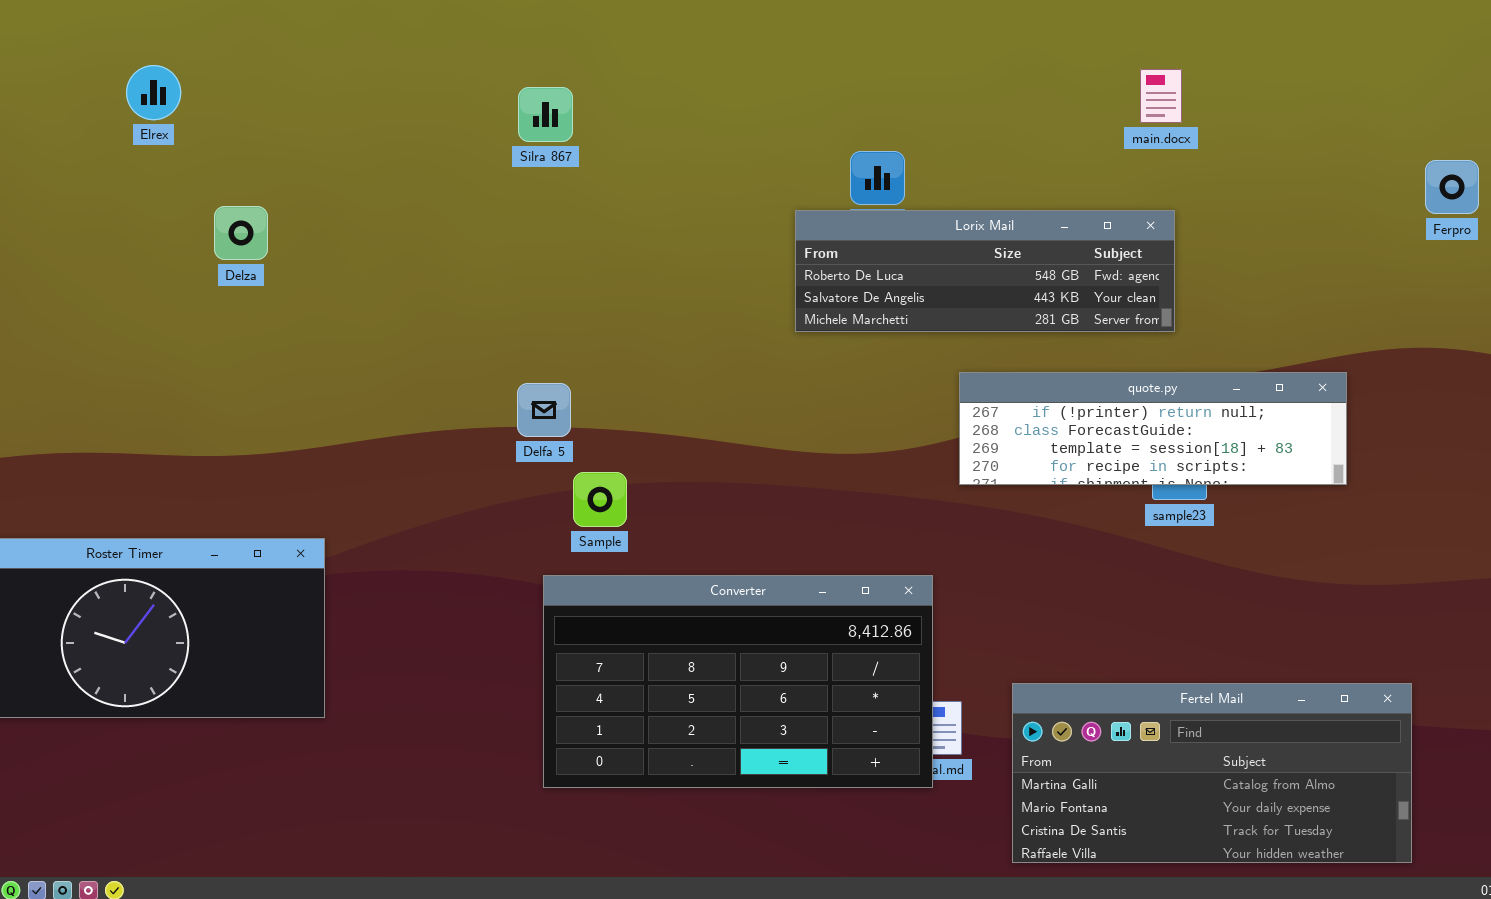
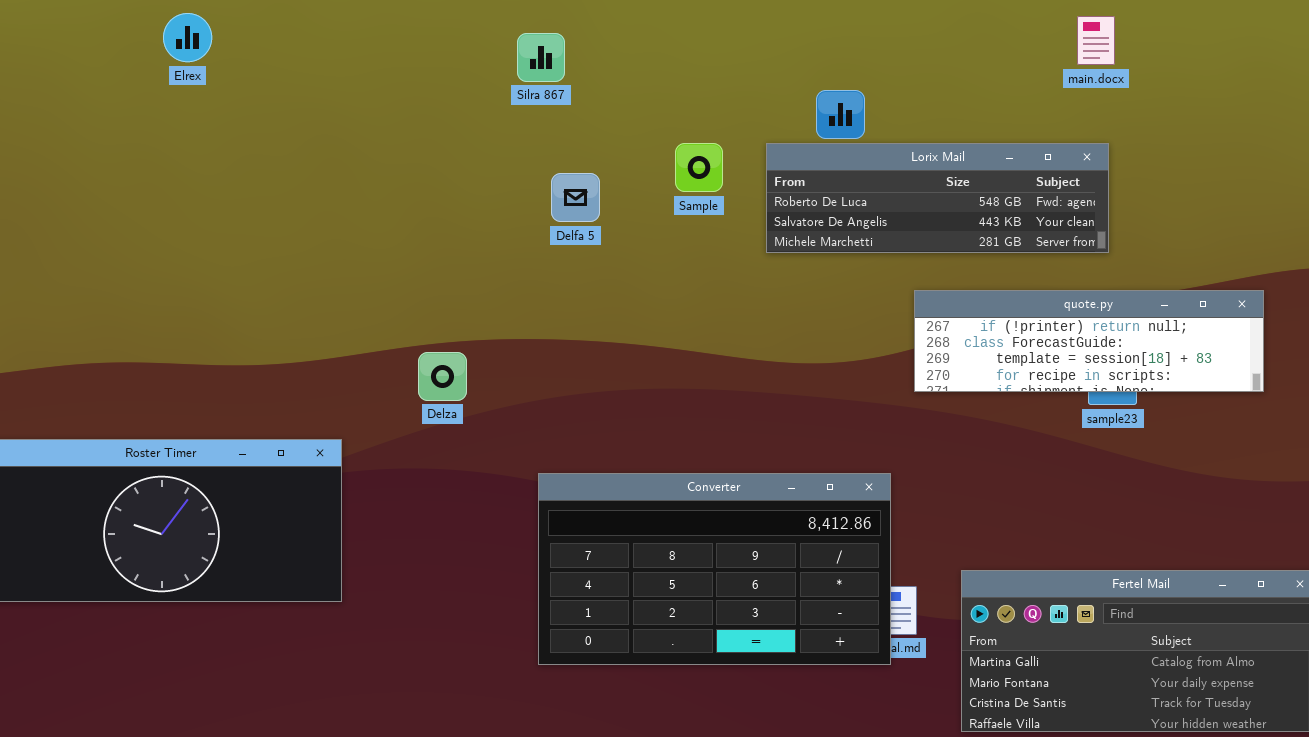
Delza: [214,206,268,260] -> [418,352,467,401], moved
Delfa 5: [517,383,571,437] -> [551,173,600,222], moved
Sample: [573,472,627,527] -> [675,143,723,192], moved

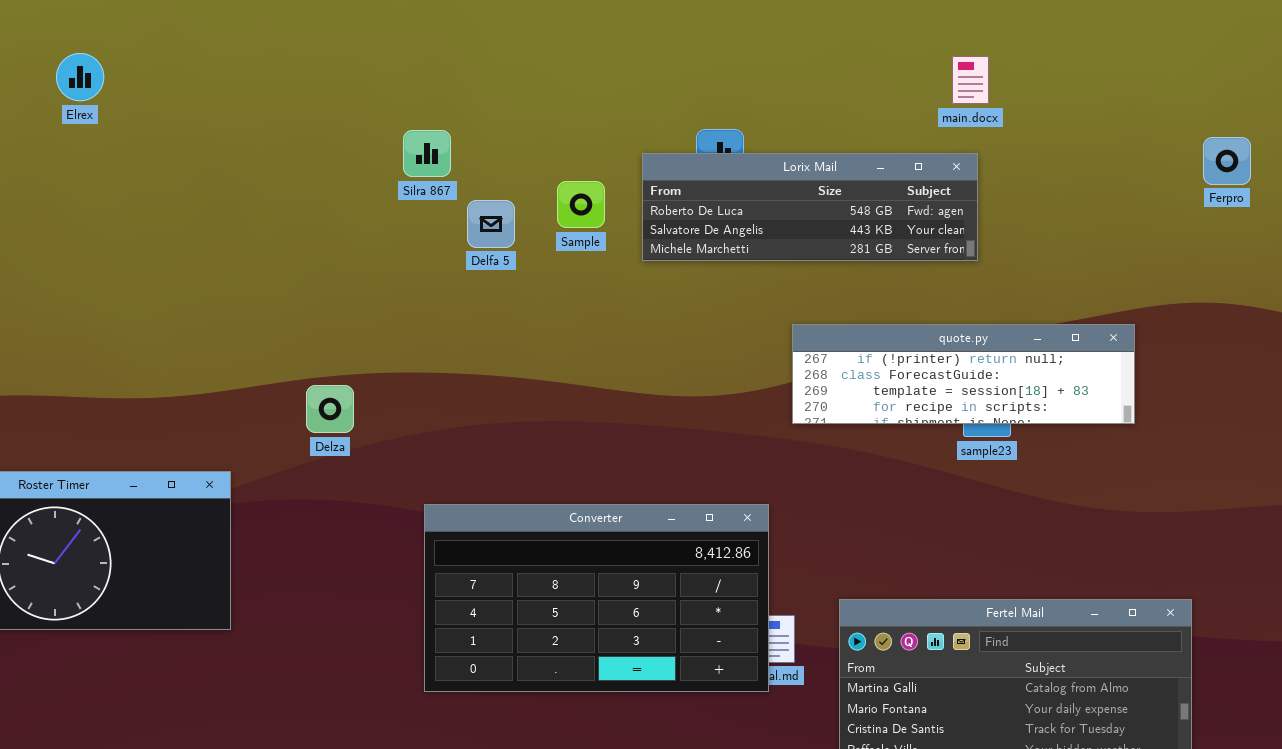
Silra 867: [517,33,565,82] -> [403,130,451,177], moved
Lorix Mail: [766,143,1109,253] -> [642,153,978,261], moved
Delfa 5: [551,173,600,222] -> [467,200,515,248], moved

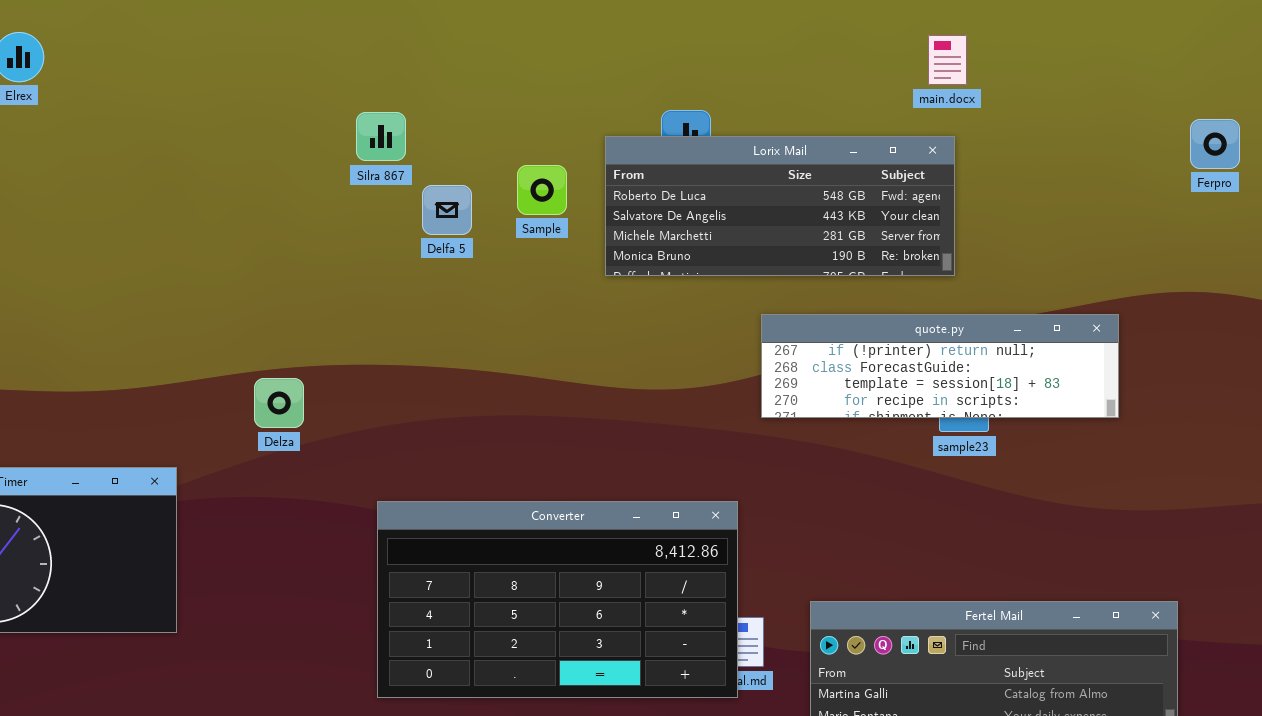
Lorix Mail: [642,153,978,261] -> [605,136,955,276], resized

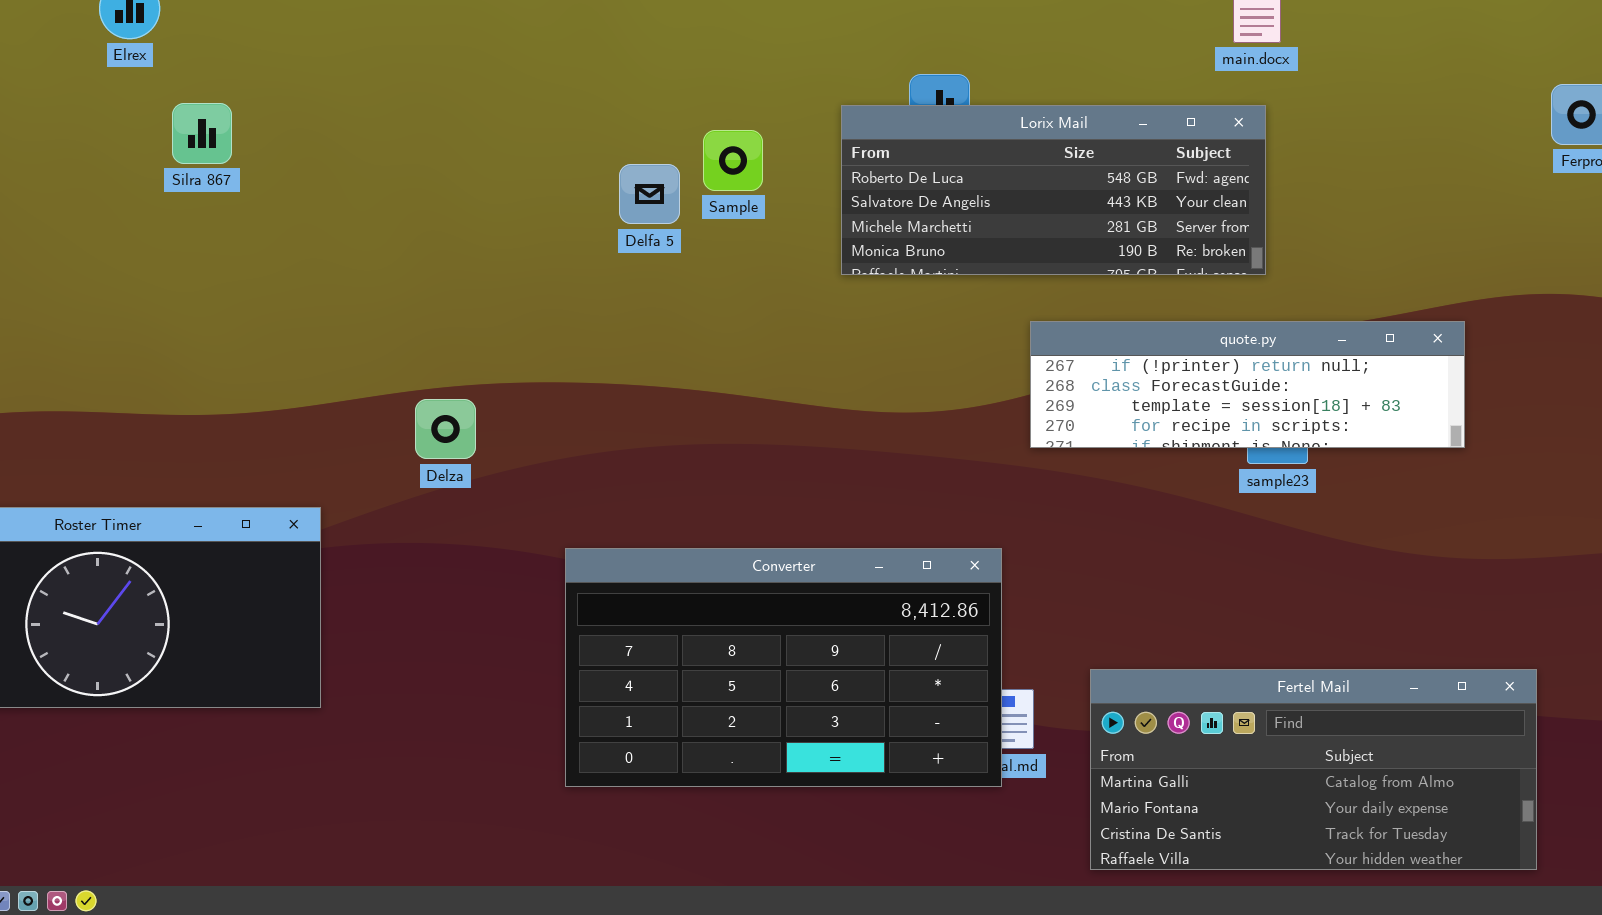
Silra 867: [356,112,406,161] -> [172,103,232,164], moved
Sample: [517,165,567,215] -> [703,130,763,191], moved

